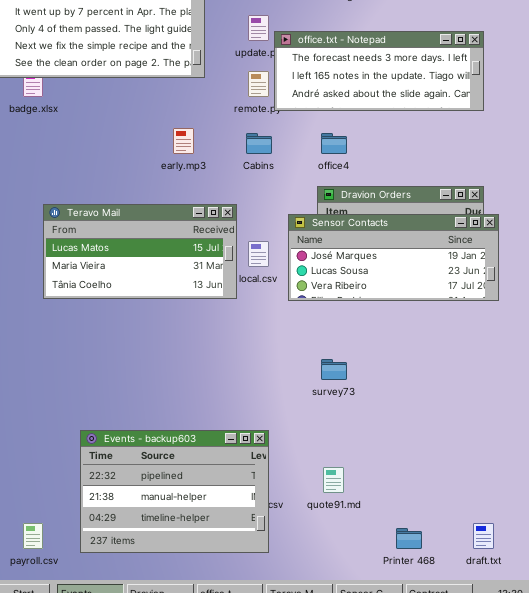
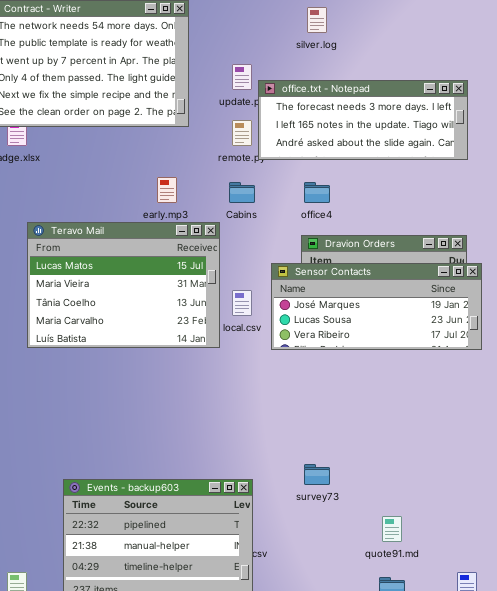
Teravo Mail: [43,204,237,299] -> [27,222,220,348], resized
survey73: [321,359,347,380] -> [304,464,330,485], moved
quote91.md: [323,467,344,493] -> [382,516,402,542], moved

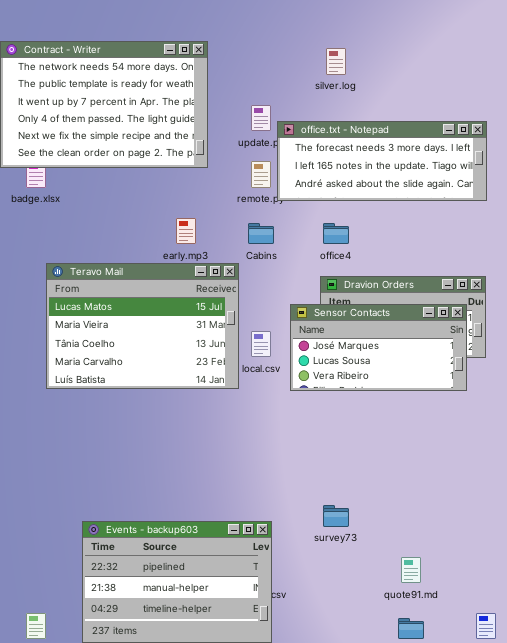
Sensor Contacts: [271,263,482,350] -> [290,304,467,391], resized

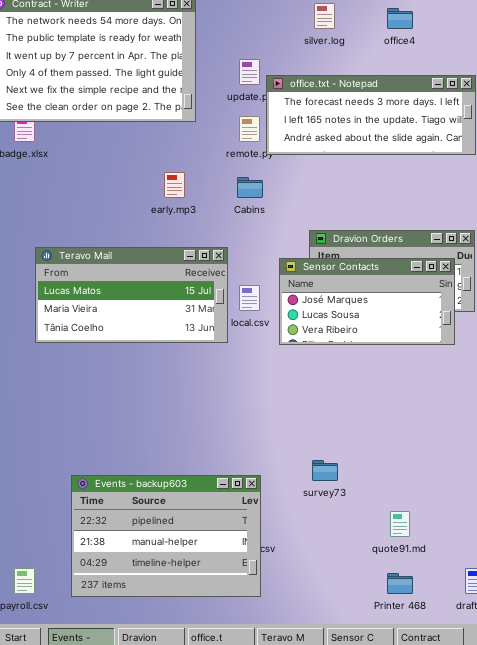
office4: [323,223,349,244] -> [387,8,413,29], moved
Teravo Mail: [46,263,239,389] -> [35,247,228,343], resized

